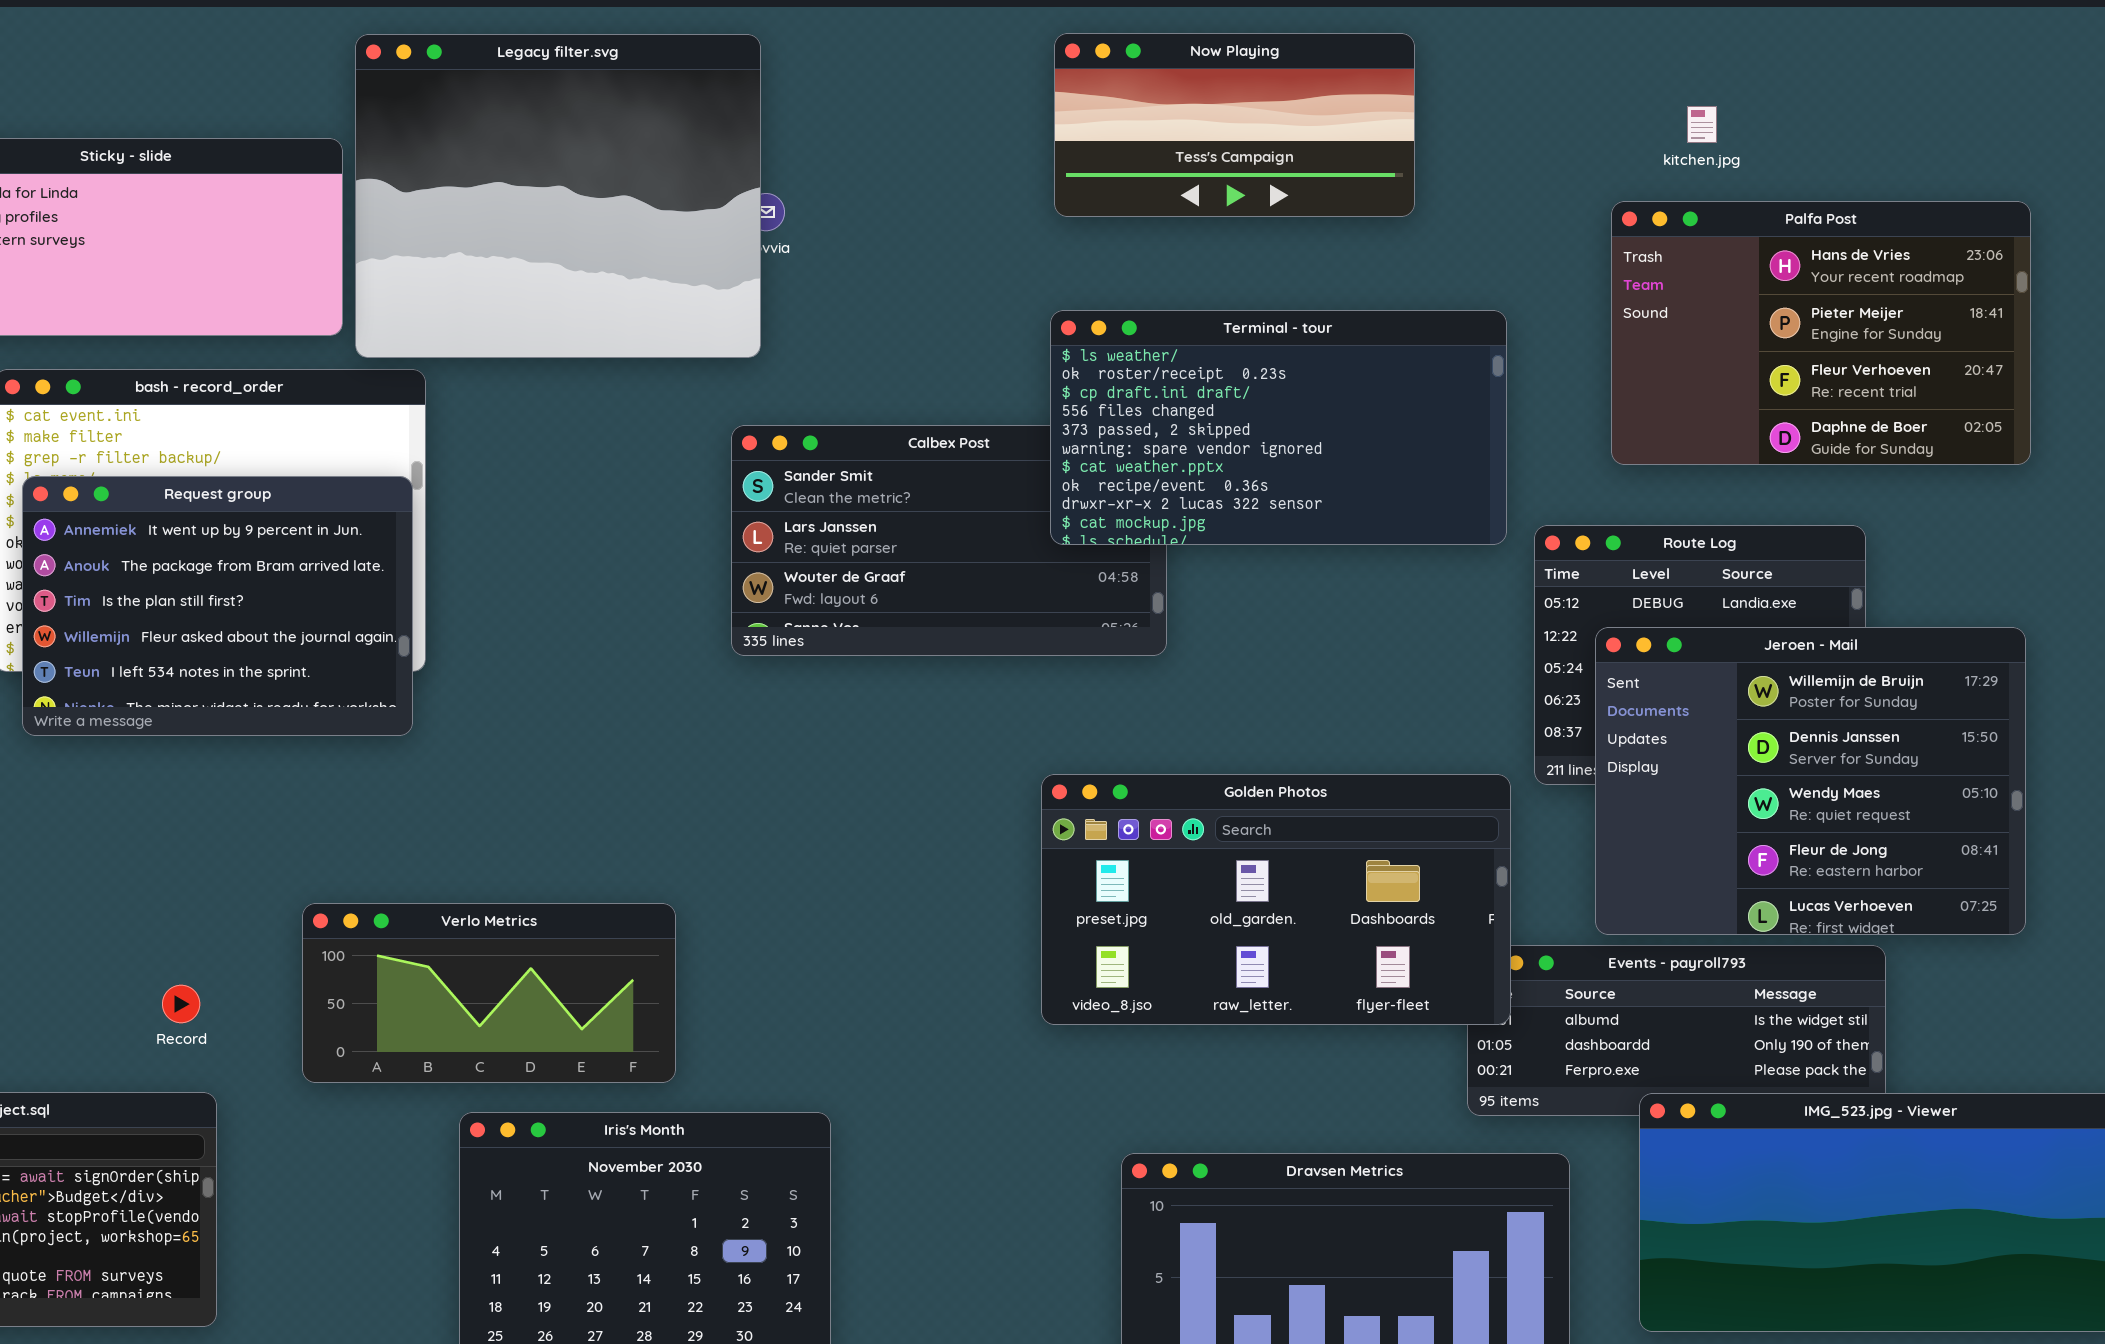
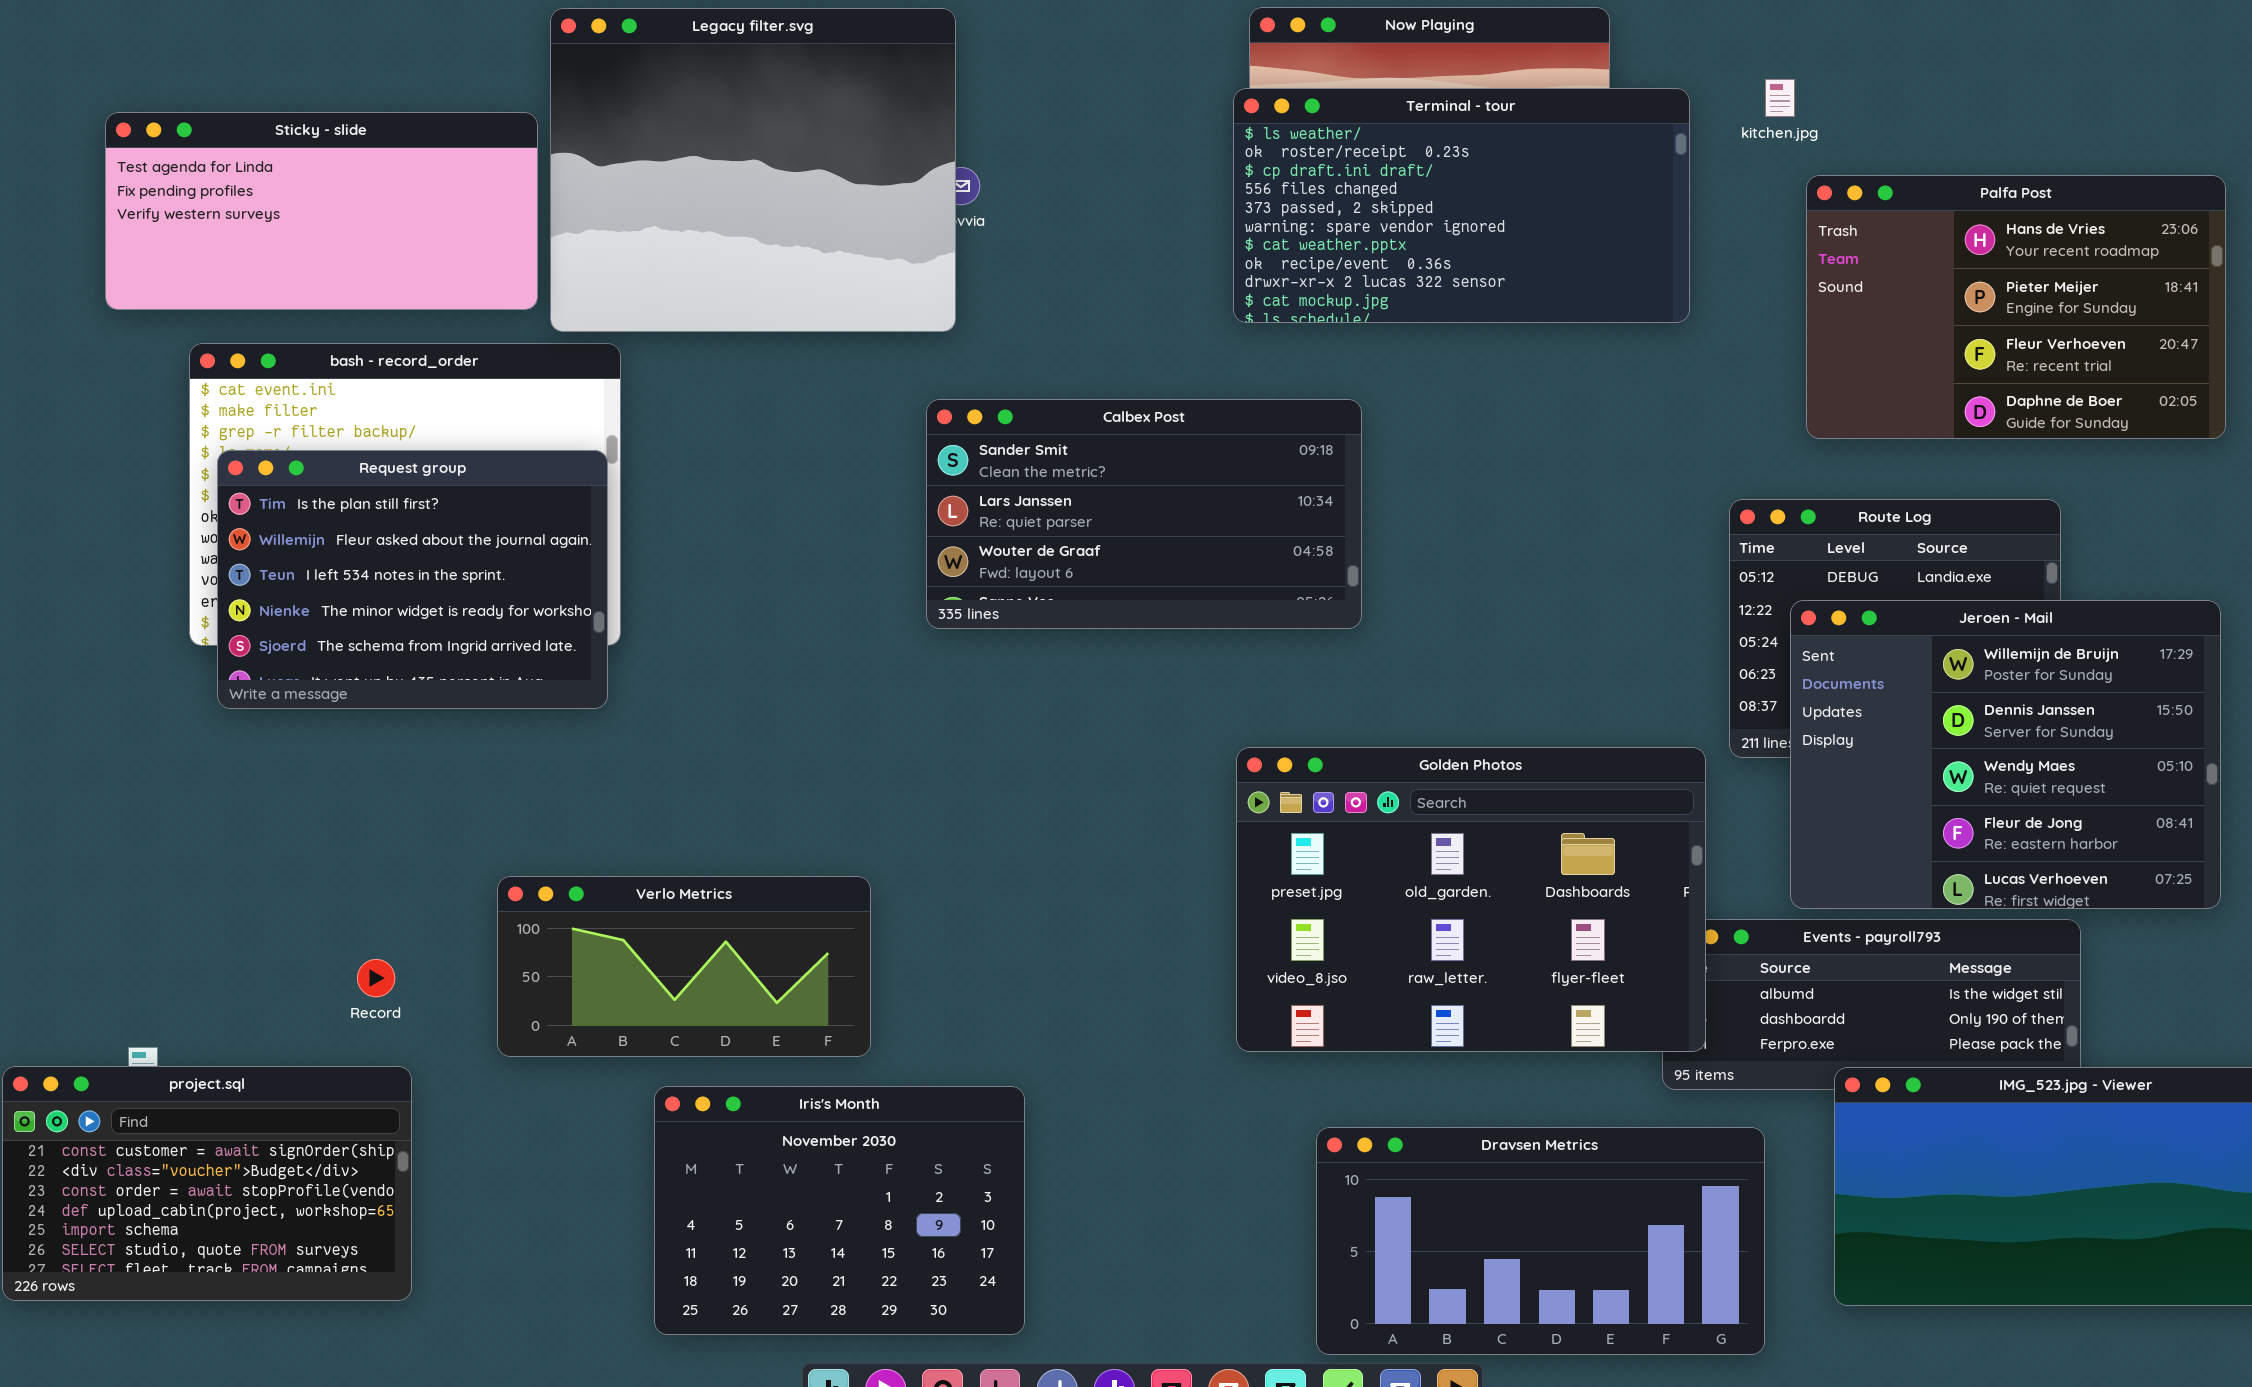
kitchen.jpg: [1687,106,1717,143] -> [1765,79,1795,117], moved
Terminal - tour: [1050,310,1507,545] -> [1233,88,1690,323], moved
Request group: [22,476,413,736] -> [217,450,608,709], scrolled down 2 rows
Golden Photos: [1041,774,1511,1025] -> [1236,747,1706,1052], resized

